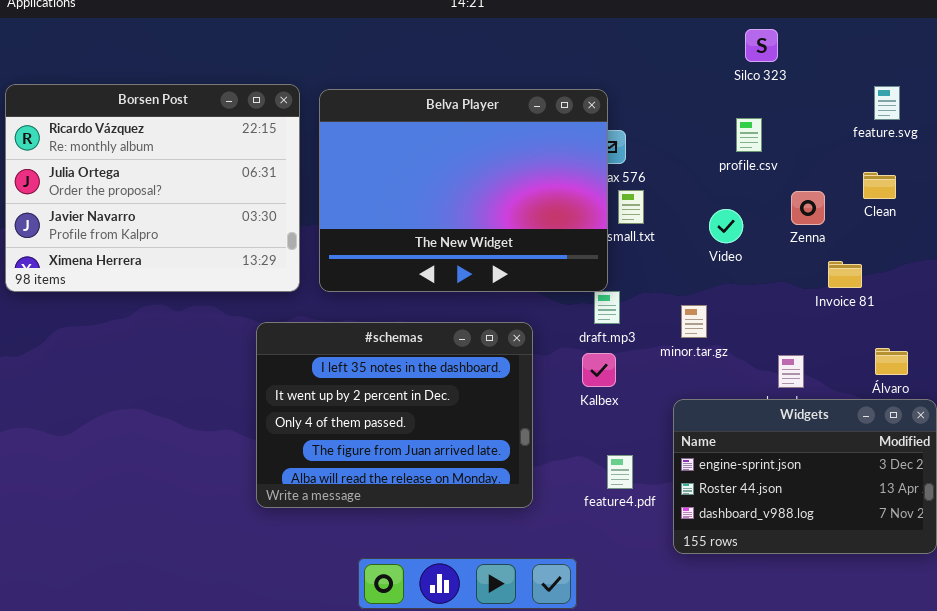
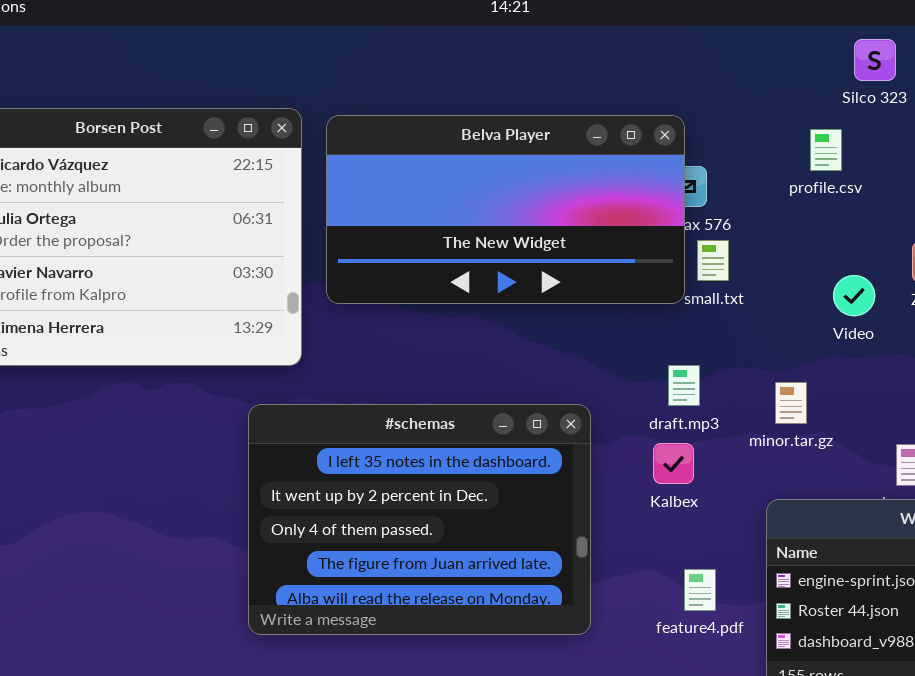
Belva Player: [319,89,608,292] -> [326,115,685,304], resized
profile.csv: [736,118,762,152] -> [810,129,842,171], moved
Video: [709,209,743,243] -> [833,275,875,316], moved

